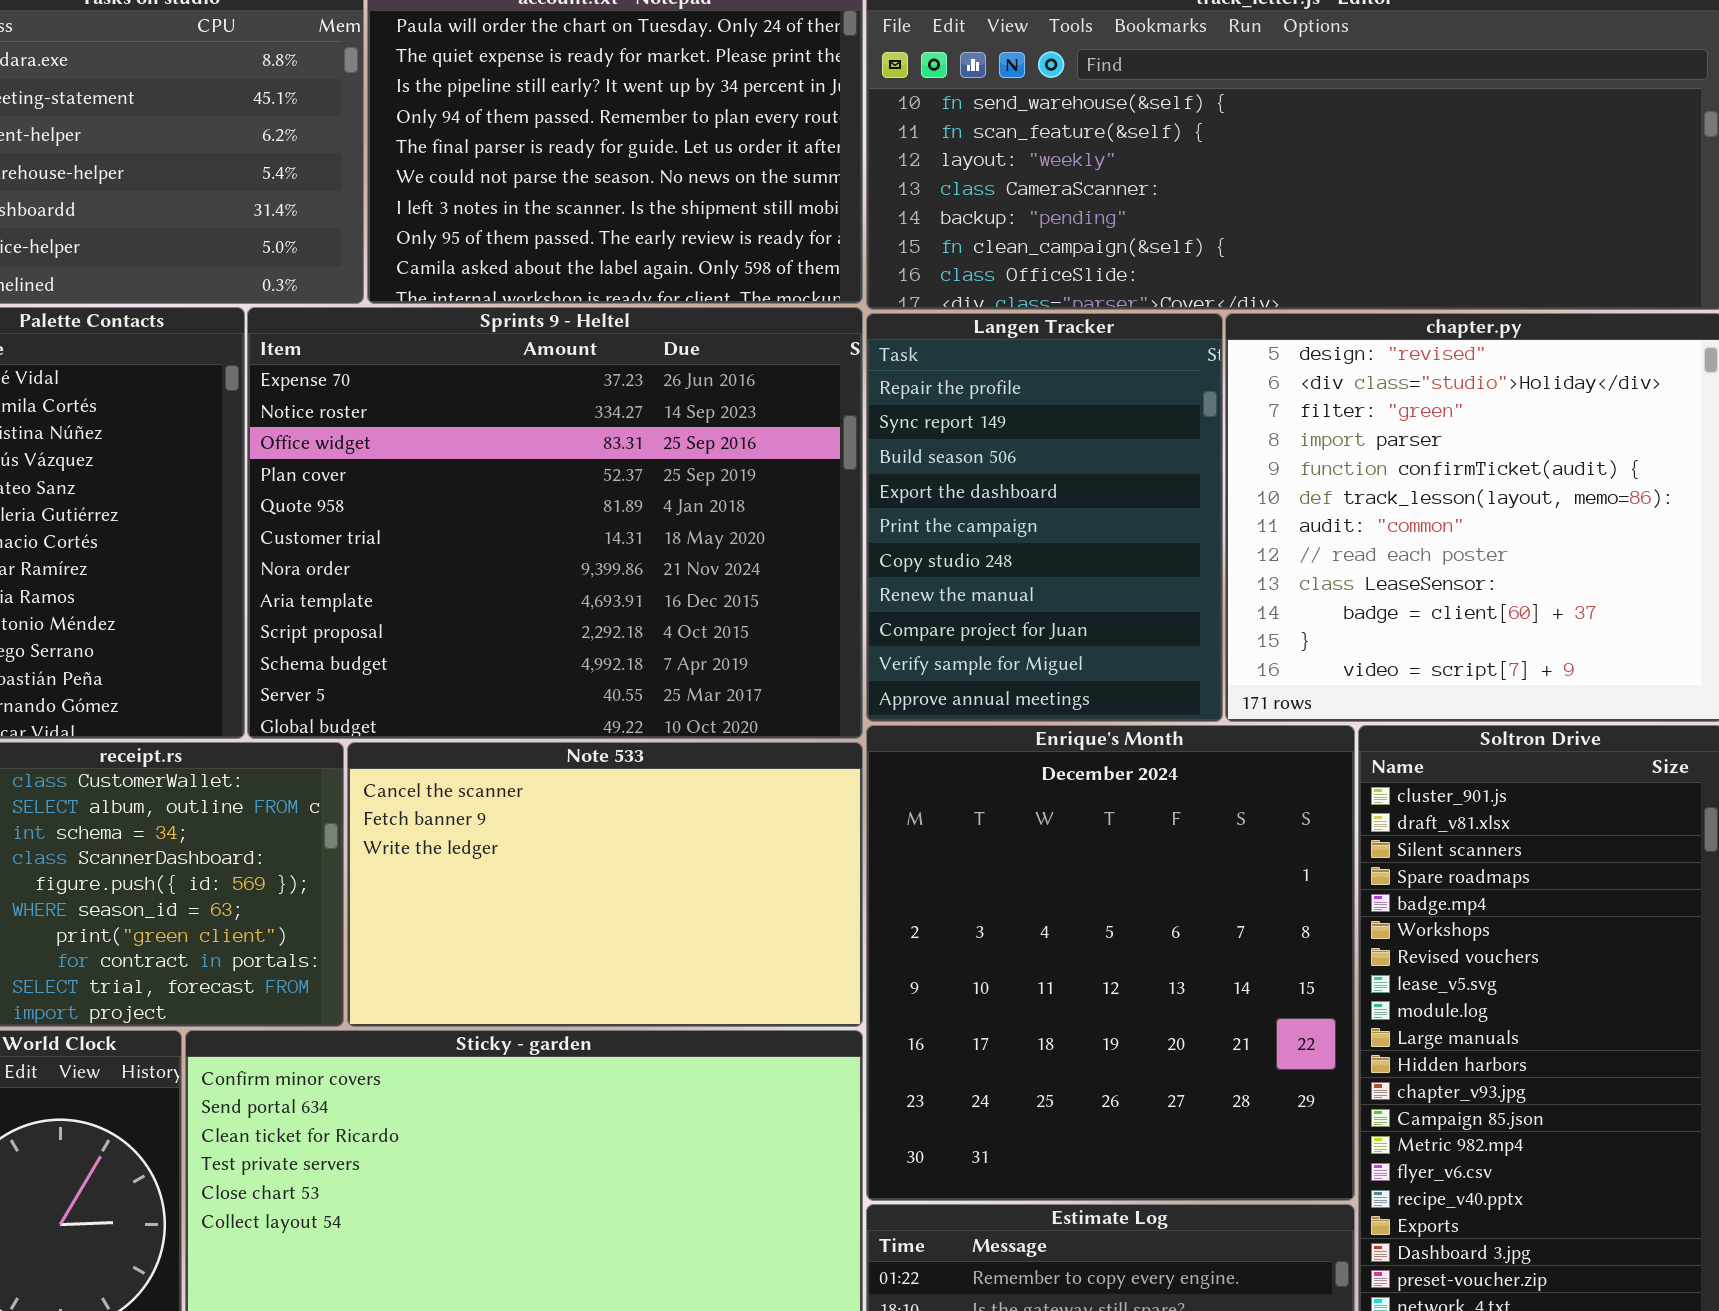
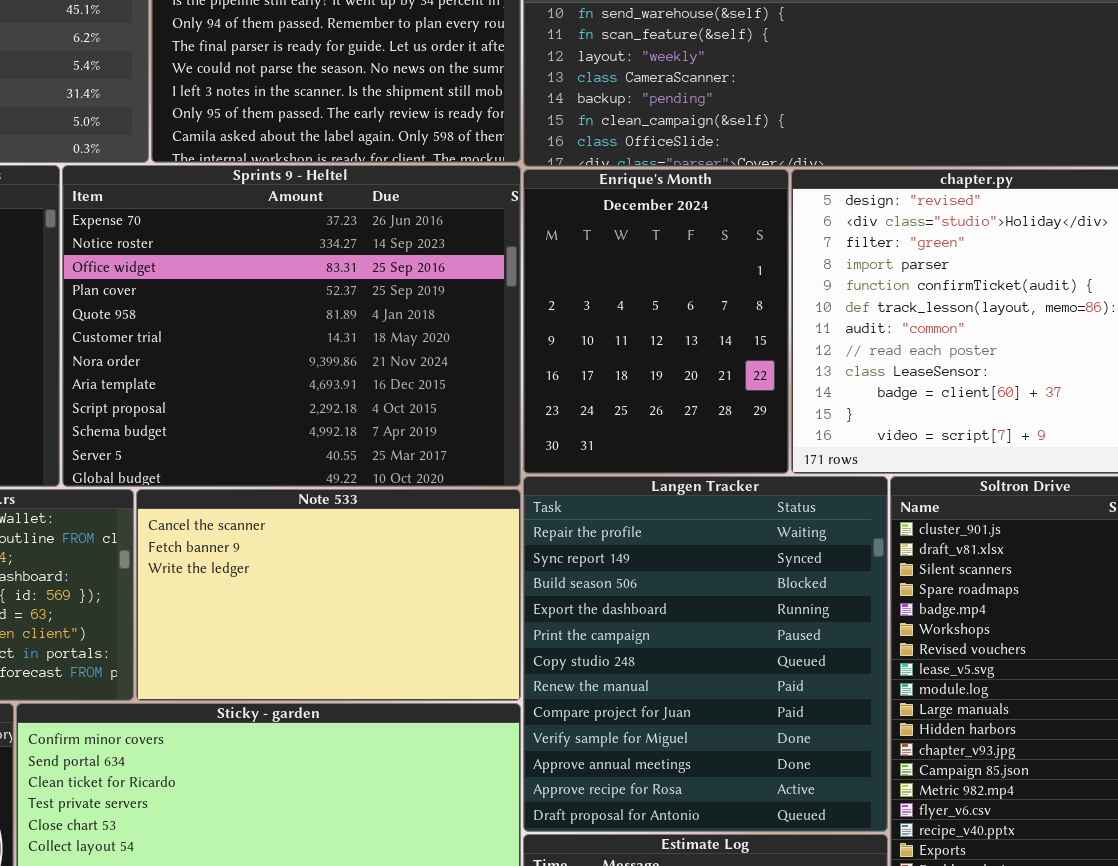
Langen Tracker: [866,313,1223,722] -> [523,476,888,832], moved, resized
Enrique's Month: [866,725,1355,1201] -> [523,169,789,474], moved, resized

